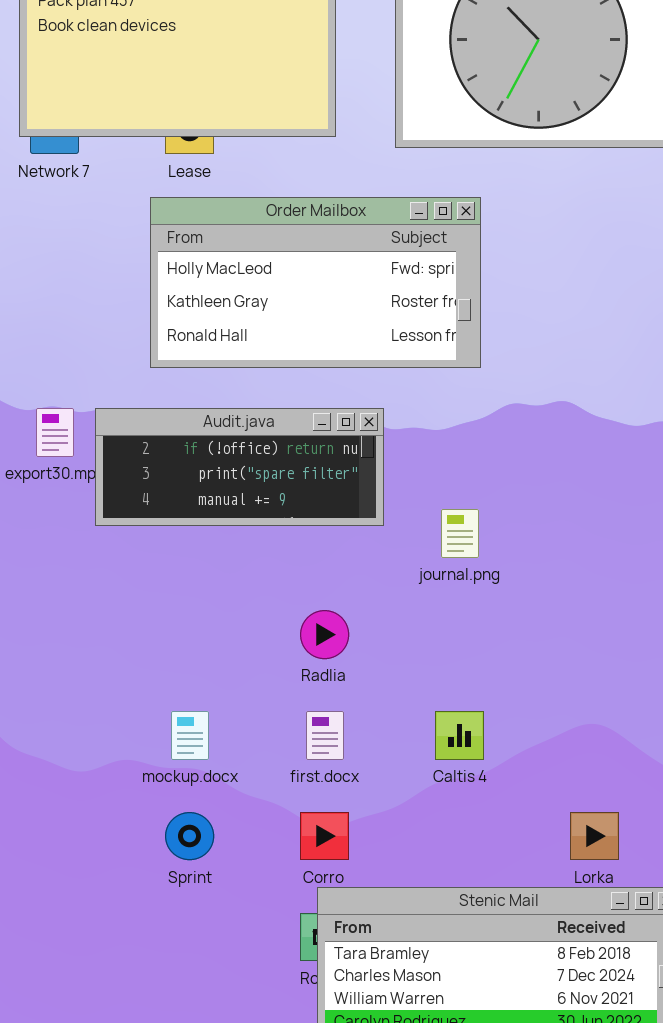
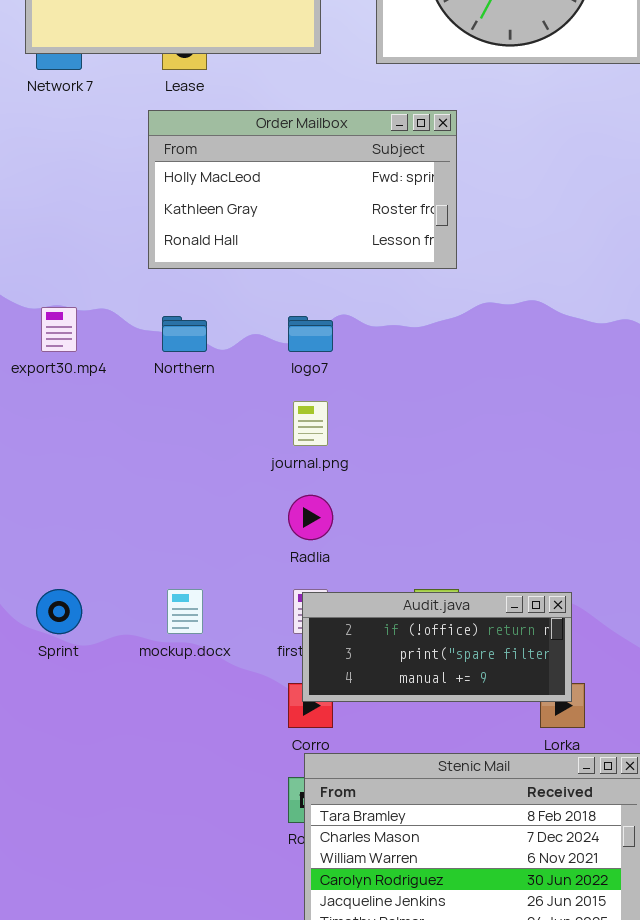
Audit.java: [95,408,384,526] -> [302,592,572,702], moved
journal.png: [441,509,479,558] -> [293,401,328,446], moved
Sprint: [165,812,214,860] -> [36,589,82,634], moved

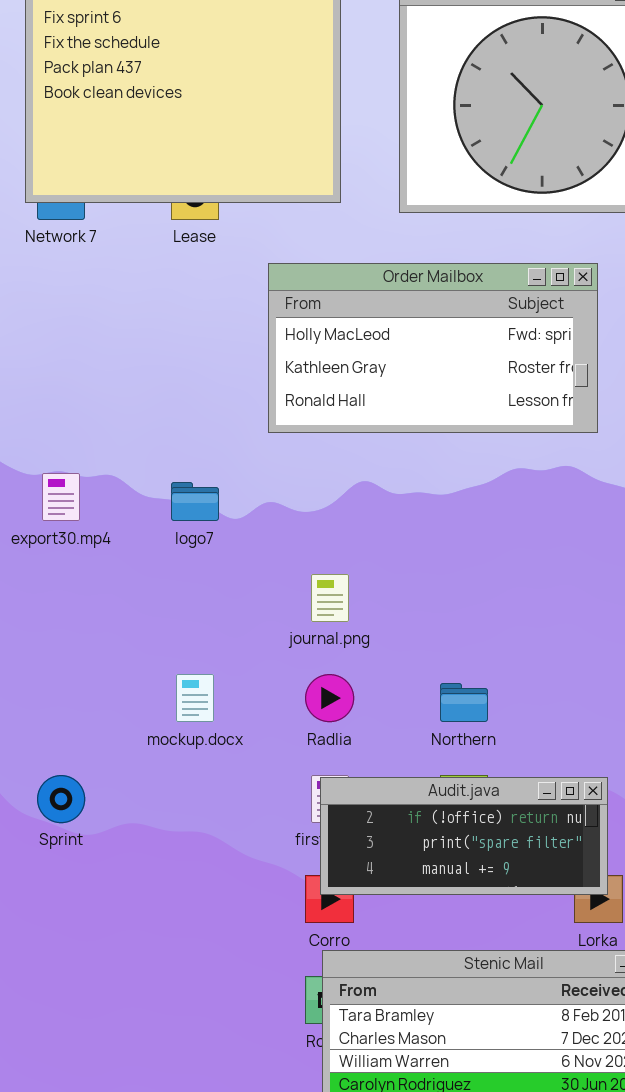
Order Mailbox: [148,110,457,269] -> [268,263,598,433], moved
Northern: [162,316,207,352] -> [440,683,488,722], moved
logo7: [288,316,333,352] -> [171,482,219,521], moved
mockup.docx: [167,589,203,634] -> [176,674,214,722], moved

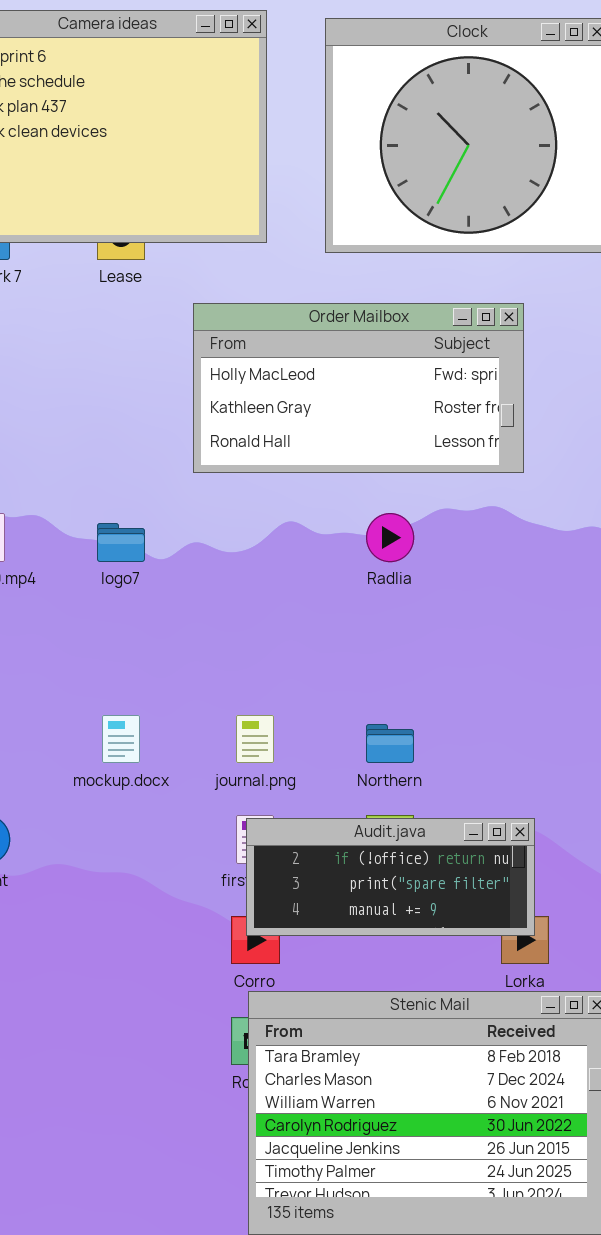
journal.png: [311,574,349,622] -> [236,715,274,763], moved
Radlia: [305,674,354,722] -> [366,513,414,562], moved

